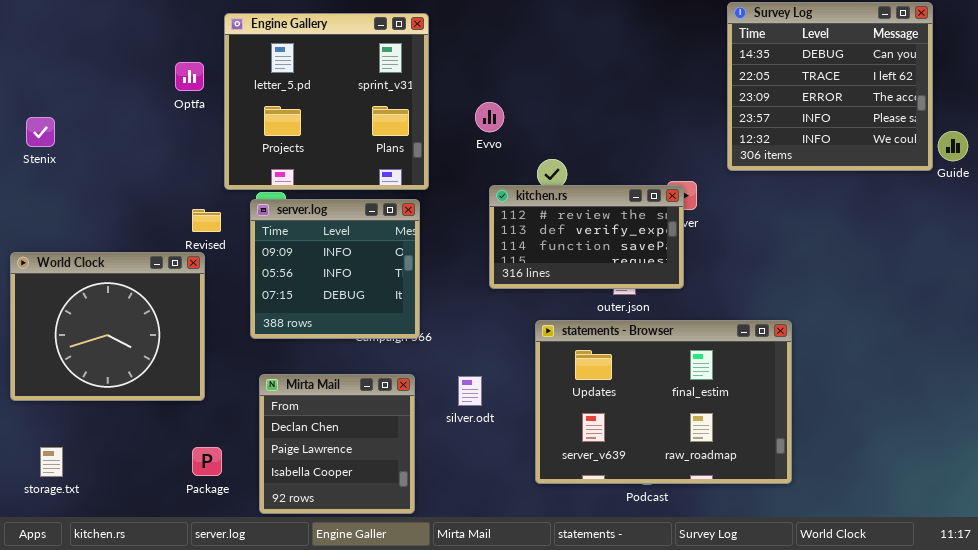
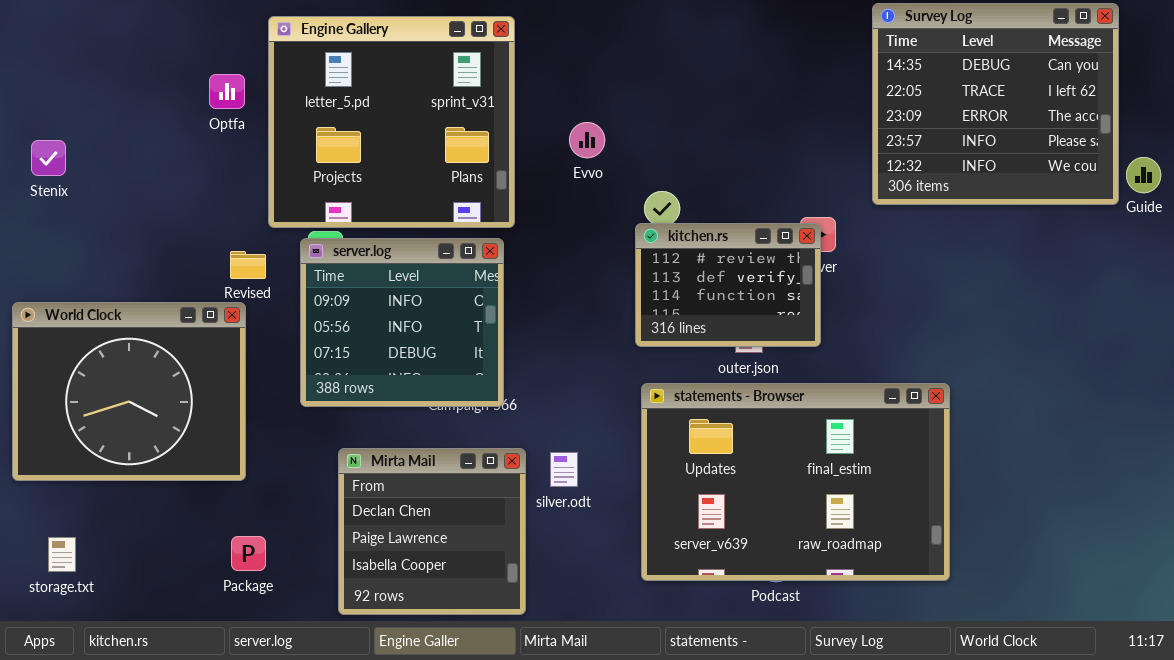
kitchen.rs: [489,185,684,289] -> [635,223,821,347], resized
Mirta Mail: [259,374,415,514] -> [338,448,526,615], moved

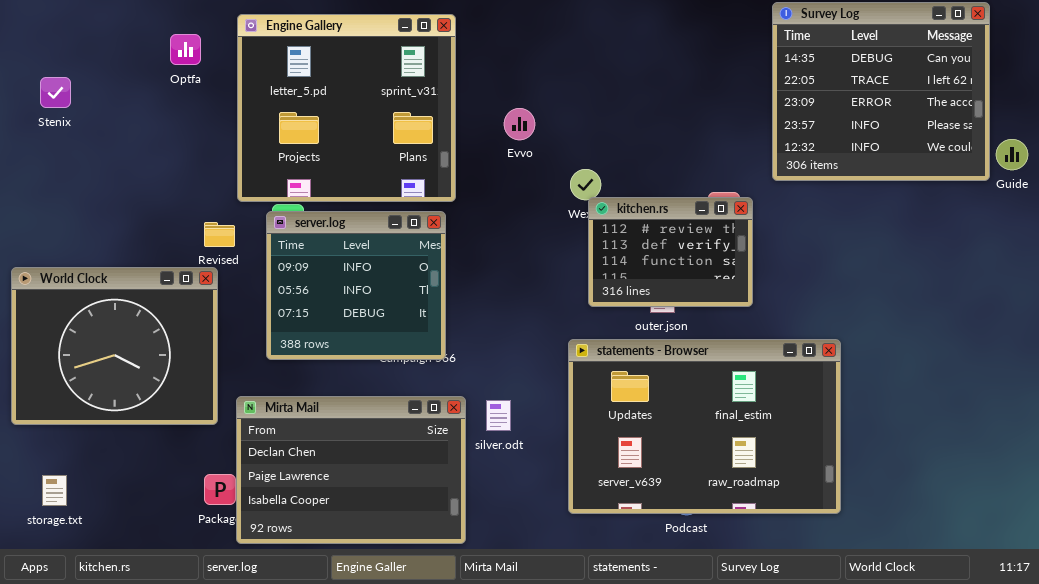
Optfa: [209,74,245,109] -> [170,34,201,65], moved
Stenix: [31,140,66,176] -> [40,77,71,108], moved
kitchen.rs: [635,223,821,347] -> [588,197,753,307], moved
Mirta Mail: [338,448,526,615] -> [236,396,466,544], resized

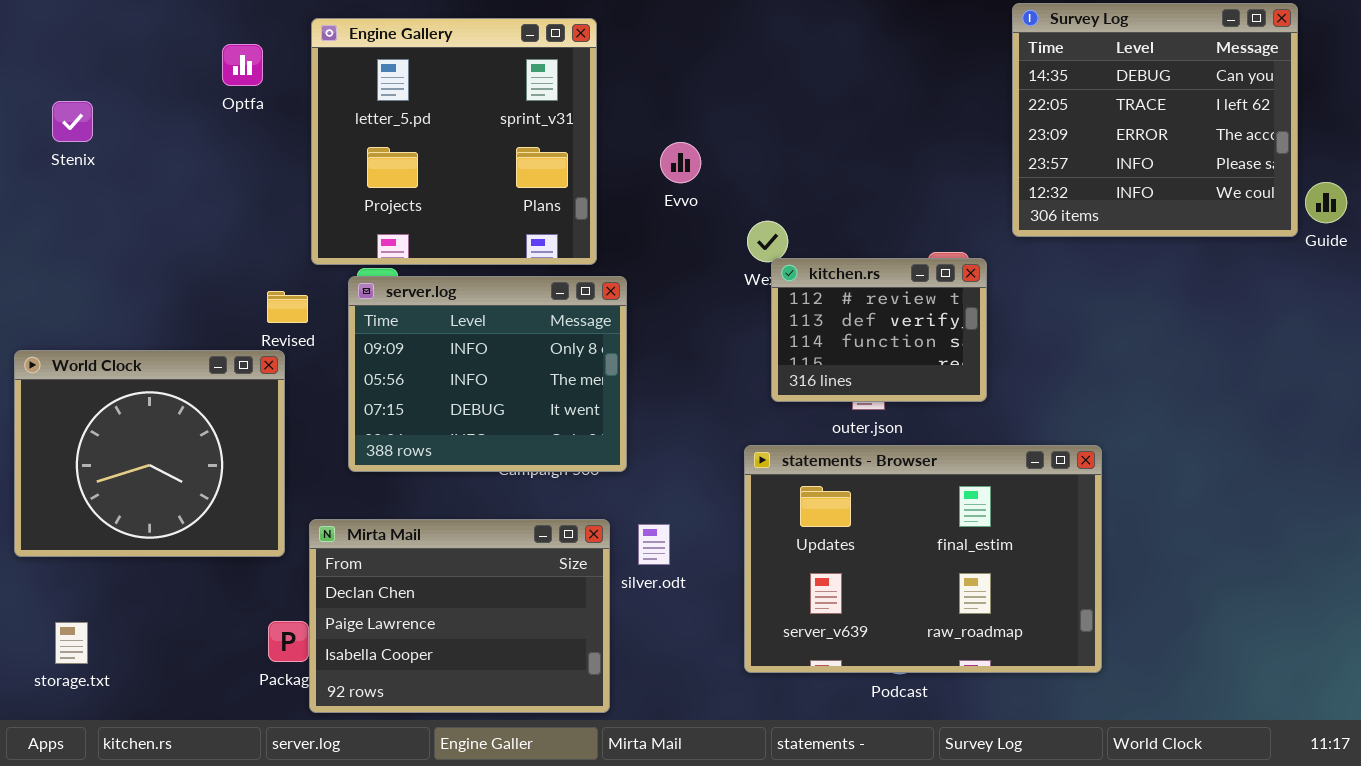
server.log: [266,211,446,360] -> [348,276,627,472], resized

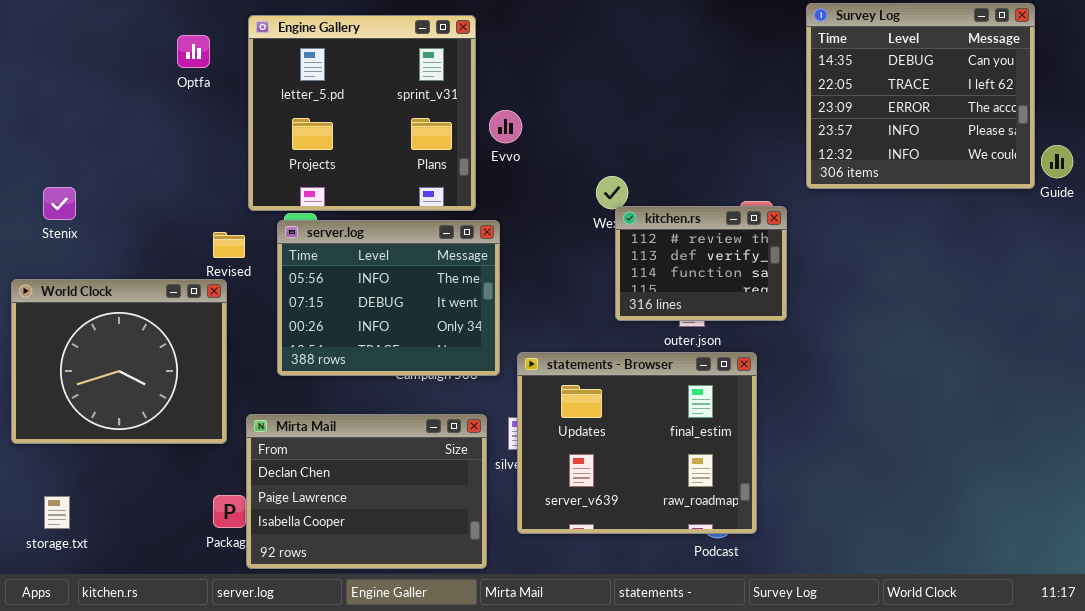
Stenix: [52,101,93,142] -> [43,187,76,220], moved
Evvo: [660,142,701,183] -> [489,110,522,143], moved
server.log: [348,276,627,472] -> [277,220,500,376], scrolled down 1 row
statements - Browser: [744,445,1102,673] -> [517,352,757,534], moved, resized

